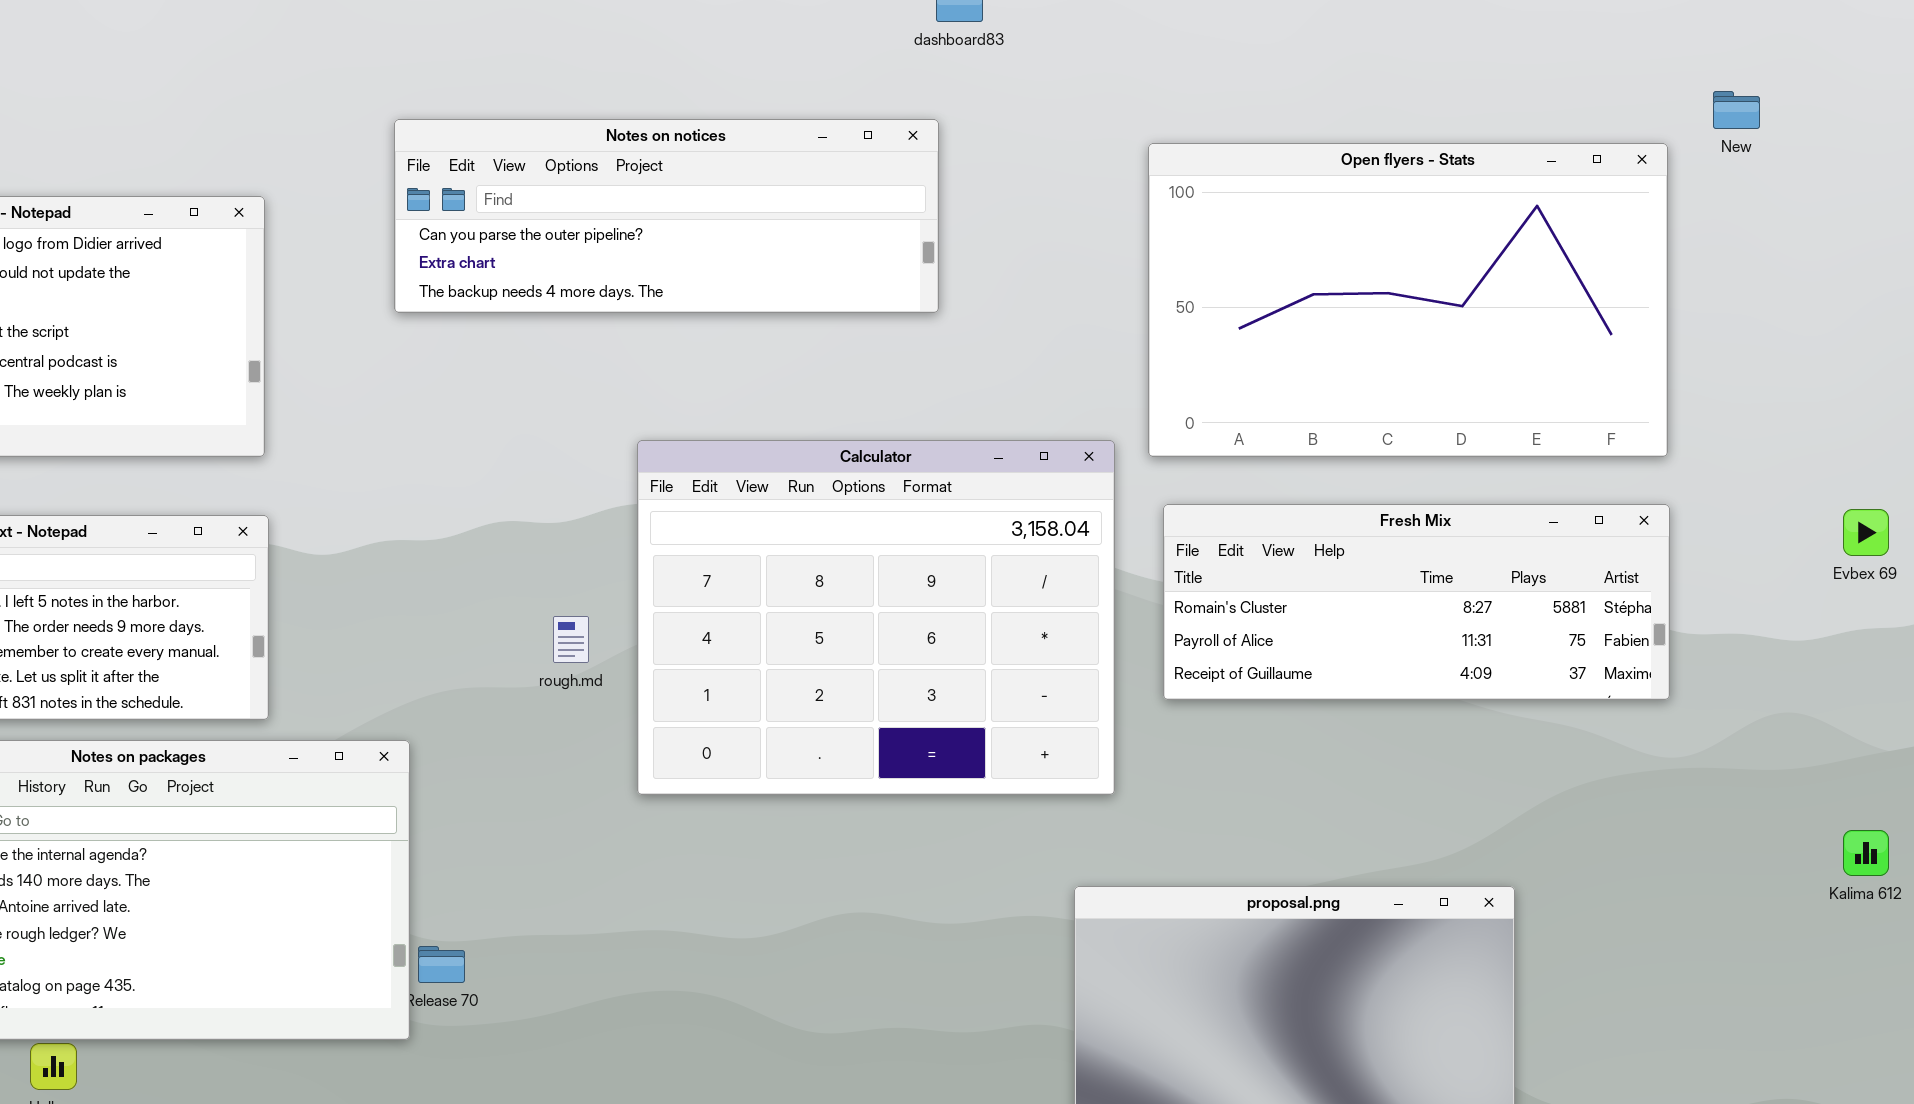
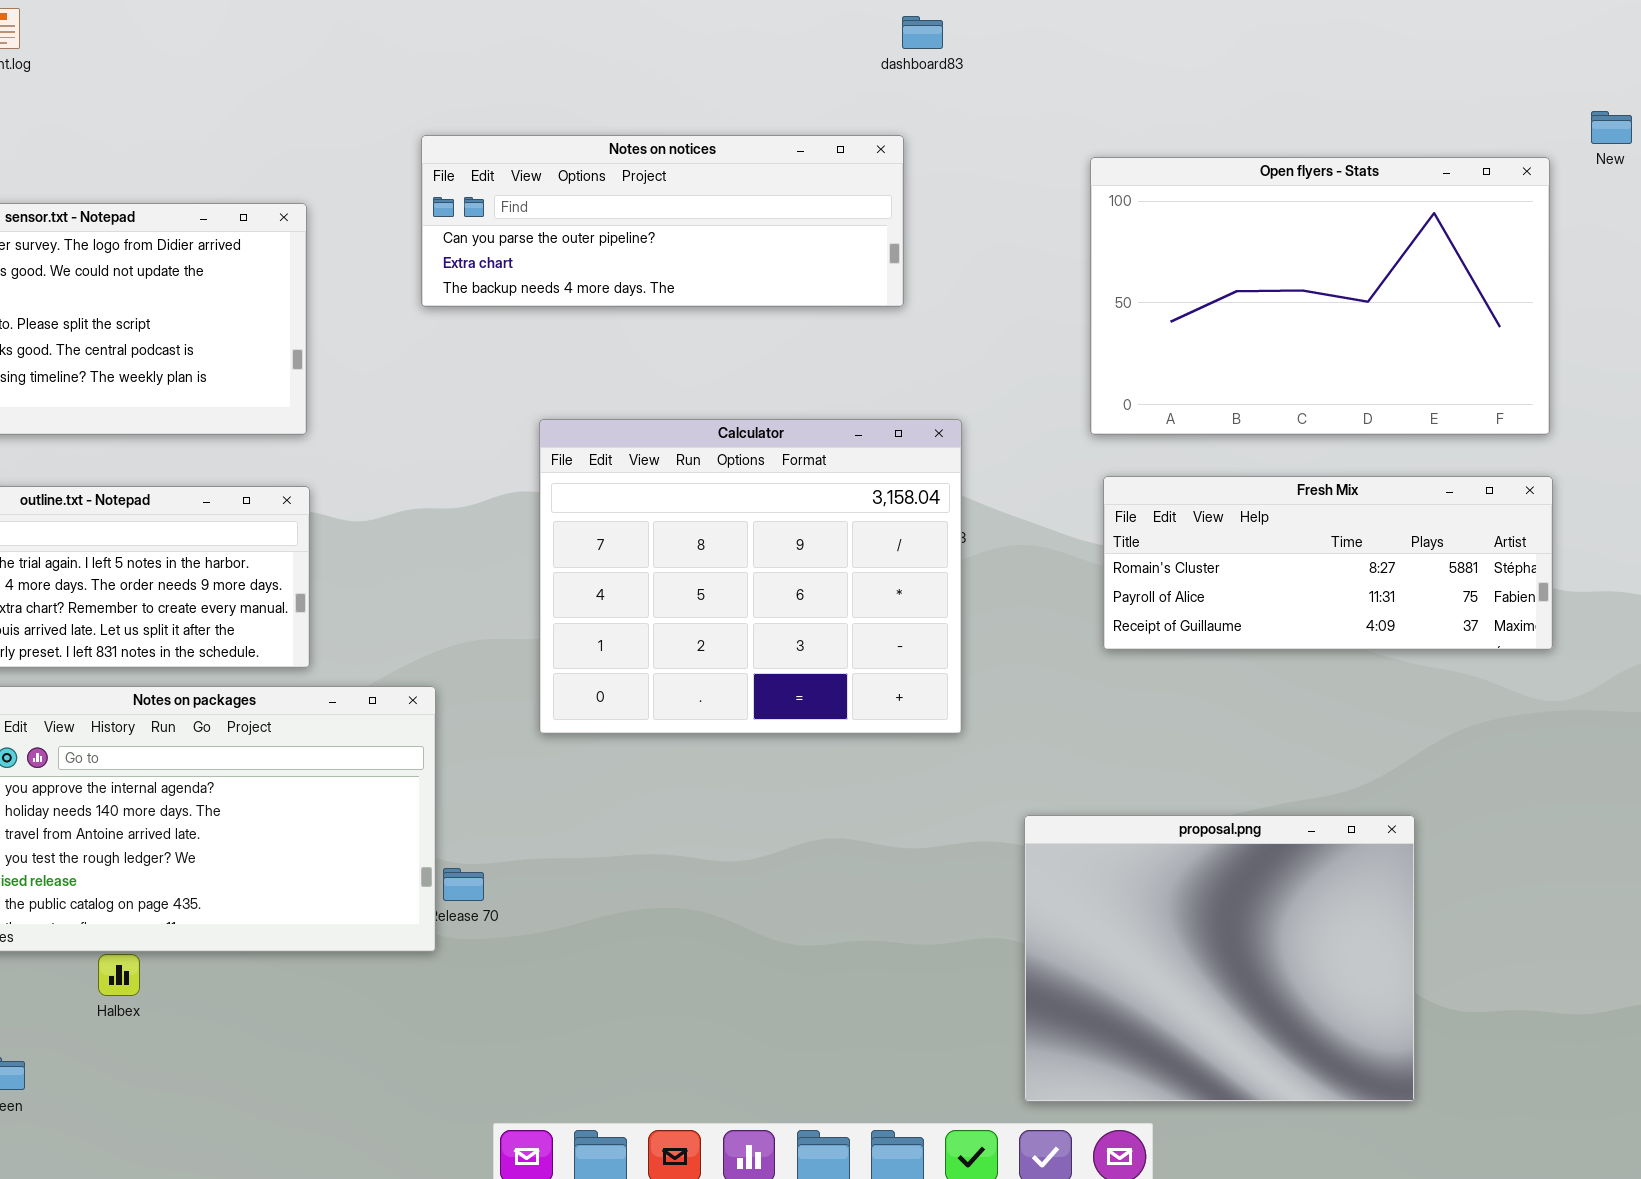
Calculator: [637,440,1115,795] -> [539,419,962,734], moved

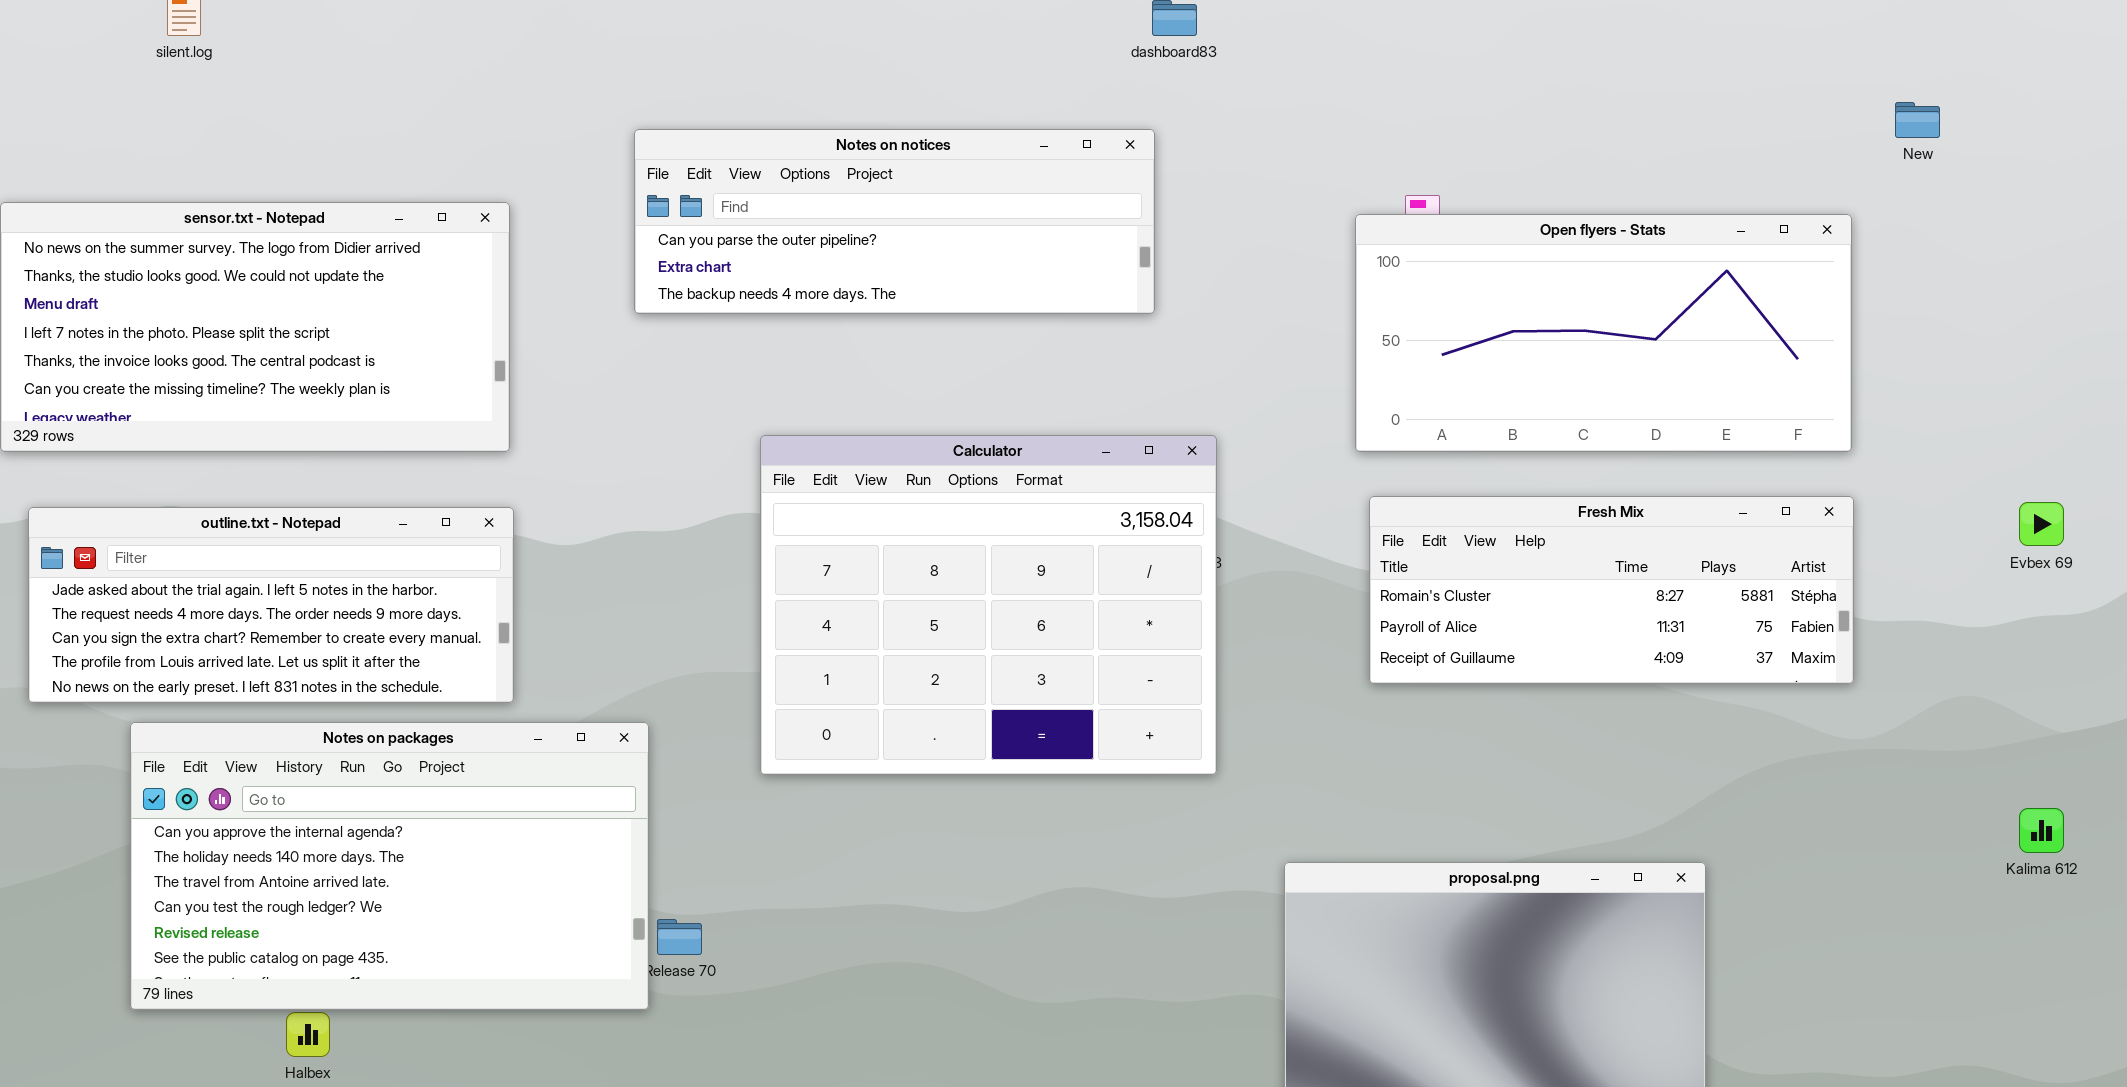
Open flyers - Stats: [1090,157,1550,435] -> [1355,214,1852,452], resized

